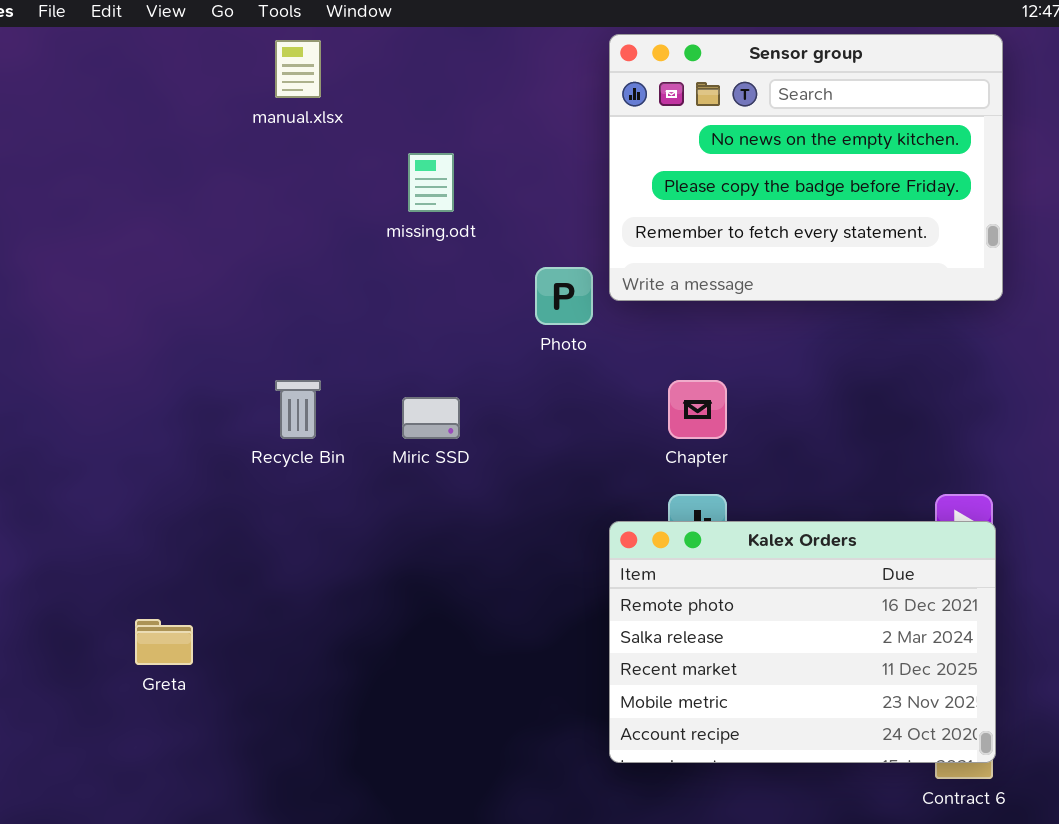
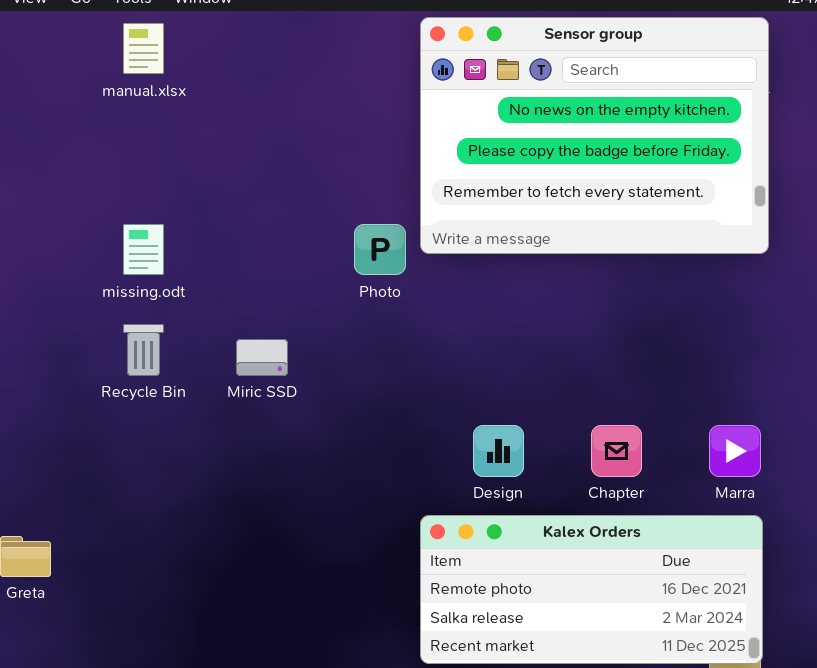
missing.odt: [408,153,454,212] -> [123,224,164,275], moved
Chapter: [668,380,727,439] -> [591,425,642,477], moved
Kalex Orders: [609,521,996,763] -> [420,515,763,664], resized

